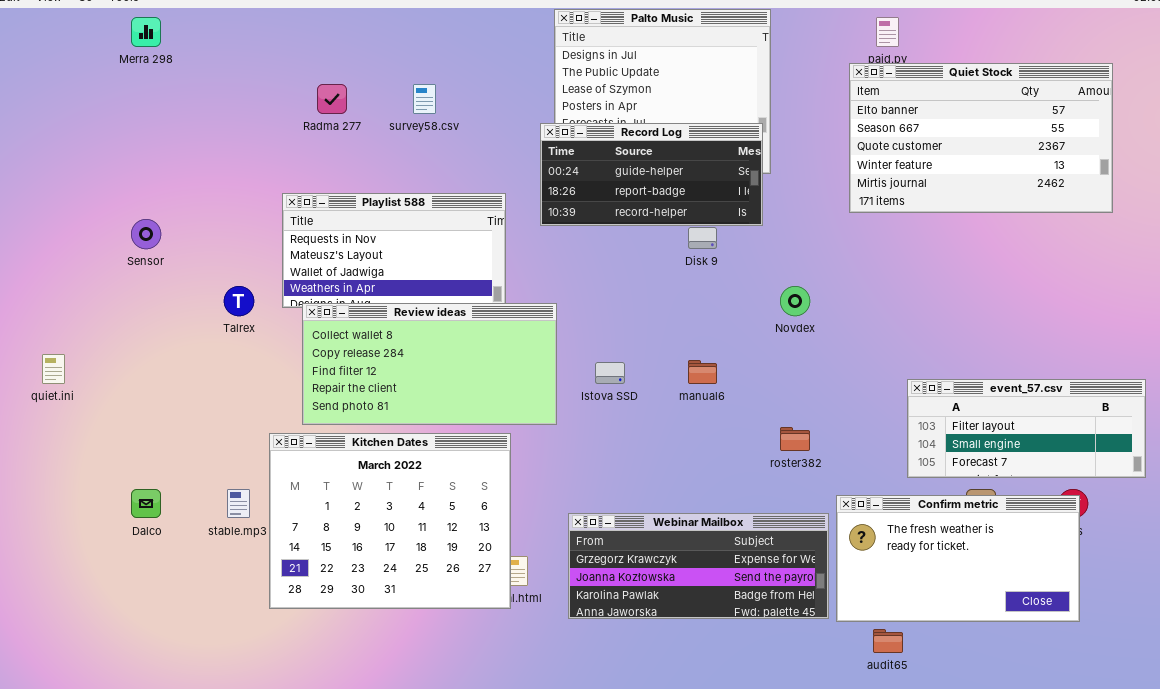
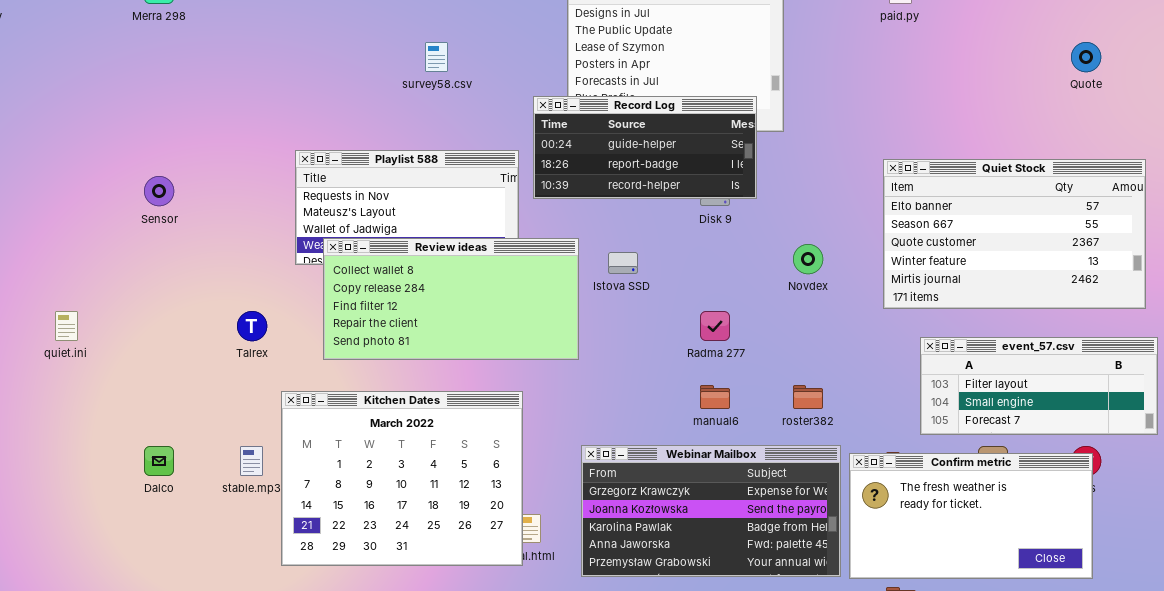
Quiet Stock: [849,63,1113,213] -> [883,159,1146,309], moved
Radma 277: [317,84,347,114] -> [700,311,730,341], moved
Record Log: [540,123,763,226] -> [533,96,757,199], moved
Talrex: [224,286,254,316] -> [237,311,267,341], moved
Review ideas: [302,303,557,425] -> [323,238,579,360], moved
manual6: [688,360,717,384] -> [700,385,730,409], moved
Istova SSD: [595,362,625,384] -> [608,252,638,274], moved
Webinar Mailbox: [568,513,829,619] -> [581,445,841,577], resized

